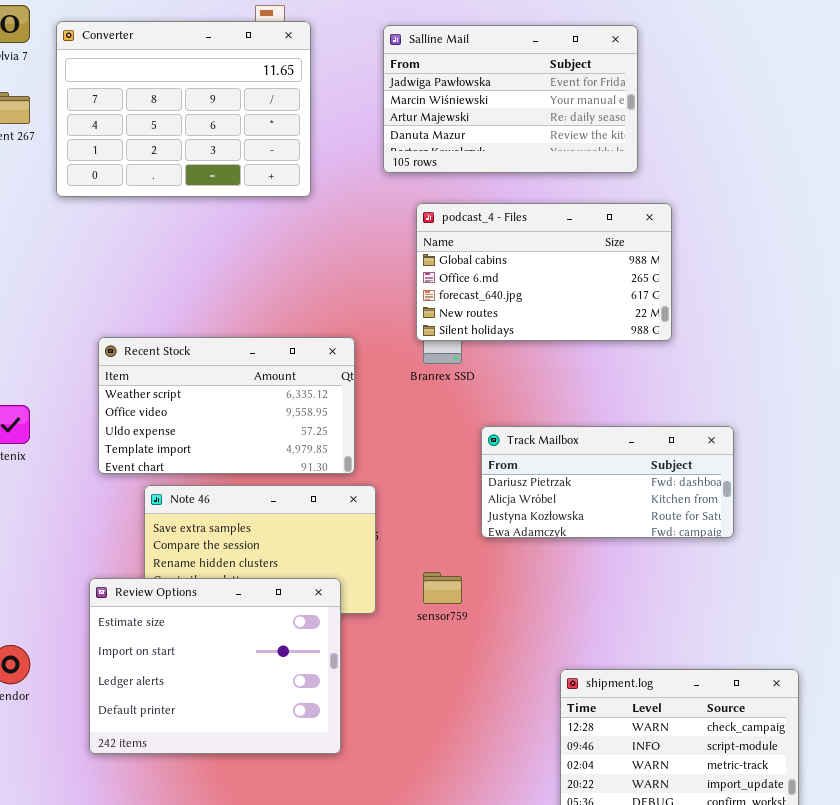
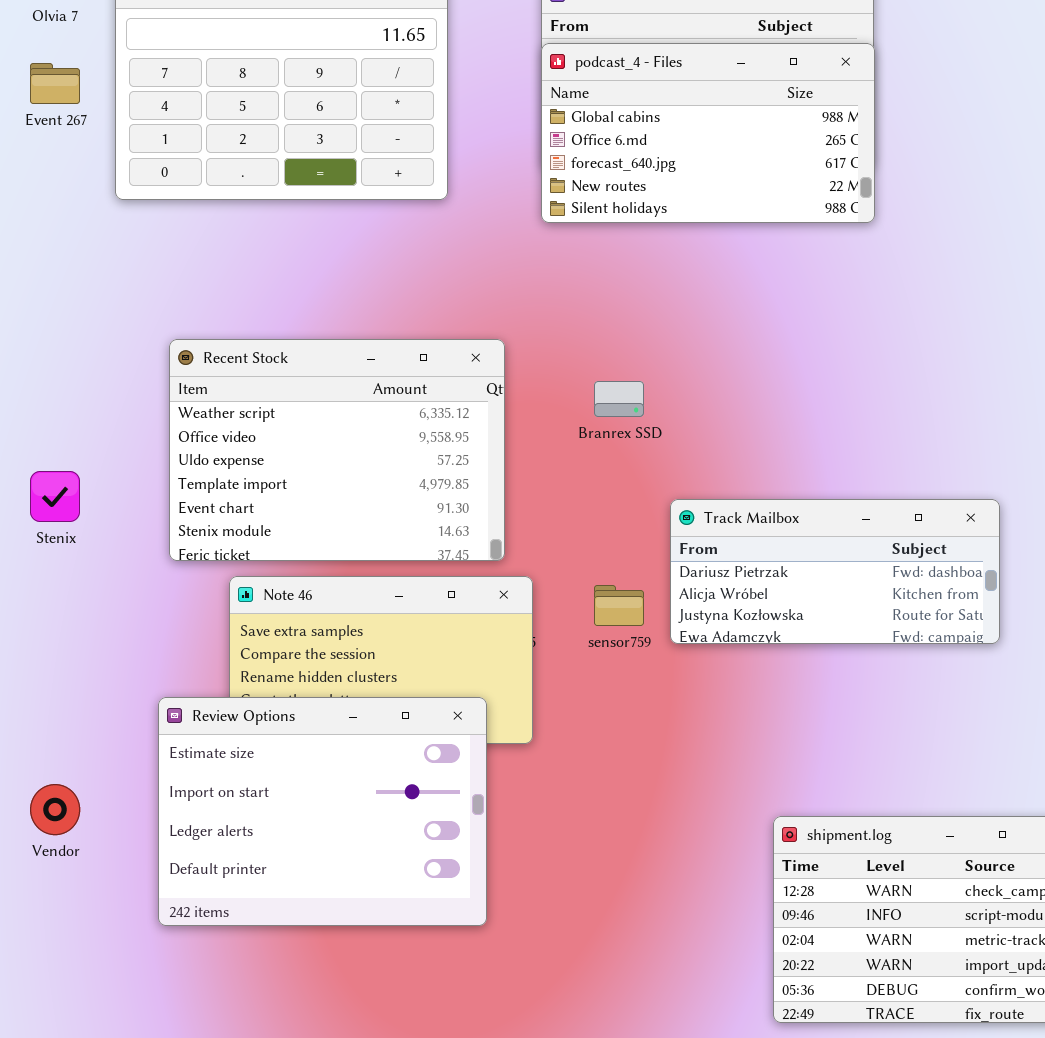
podcast_4 - Files: [416,203,672,341] -> [541,43,875,223], moved
Recent Stock: [98,337,355,474] -> [169,339,505,561], resized
sensor759: [423,572,462,604] -> [594,585,644,626], moved

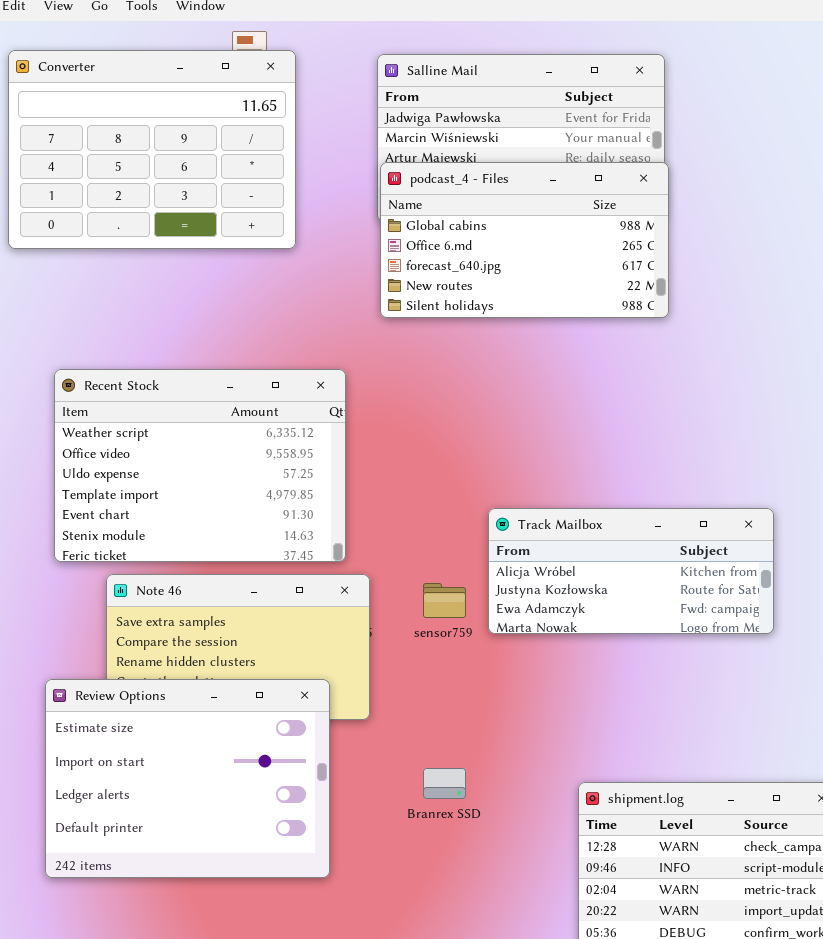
podcast_4 - Files: [541,43,875,223] -> [380,162,669,318], moved
Branrex SSD: [594,381,644,417] -> [423,768,466,799], moved
Track Mailbox: [670,499,1000,644] -> [488,508,774,634], scrolled down 1 row

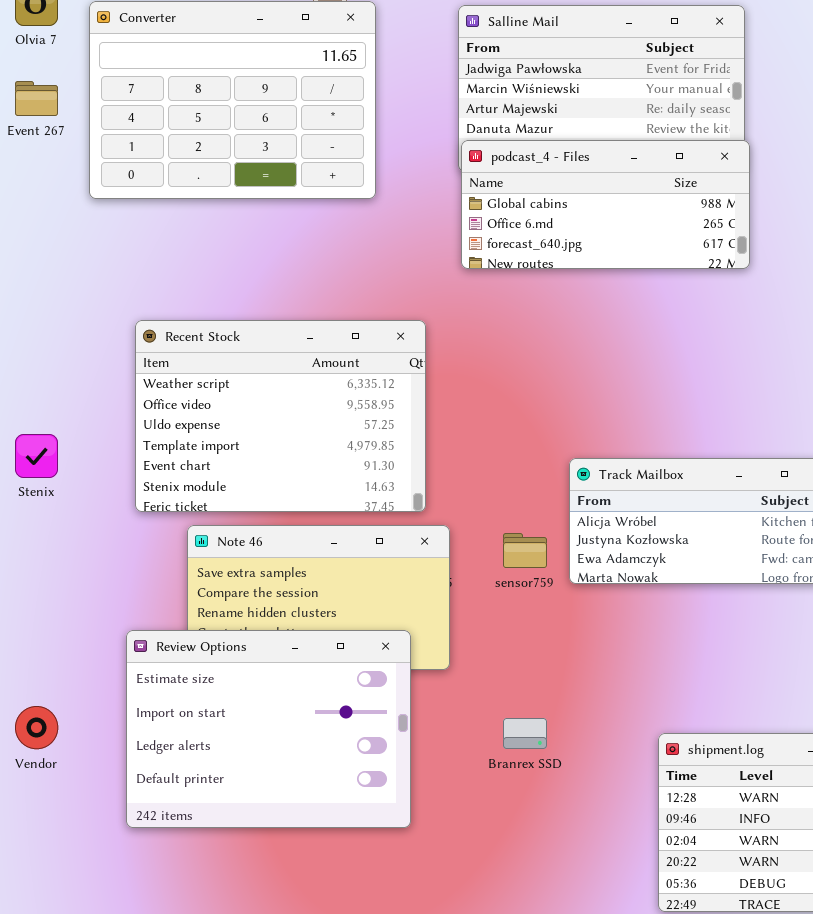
podcast_4 - Files: [380,162,669,318] -> [461,140,750,269], resized

